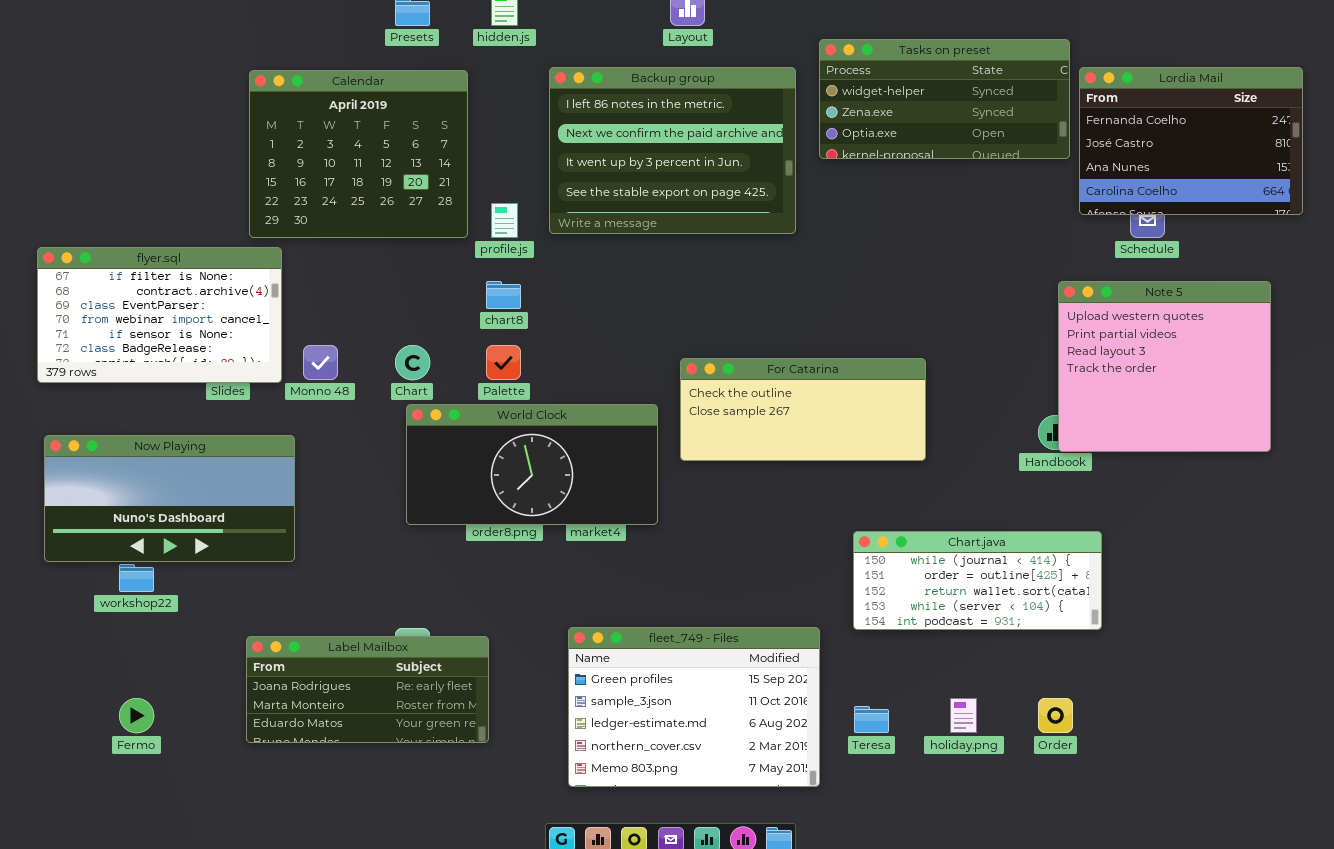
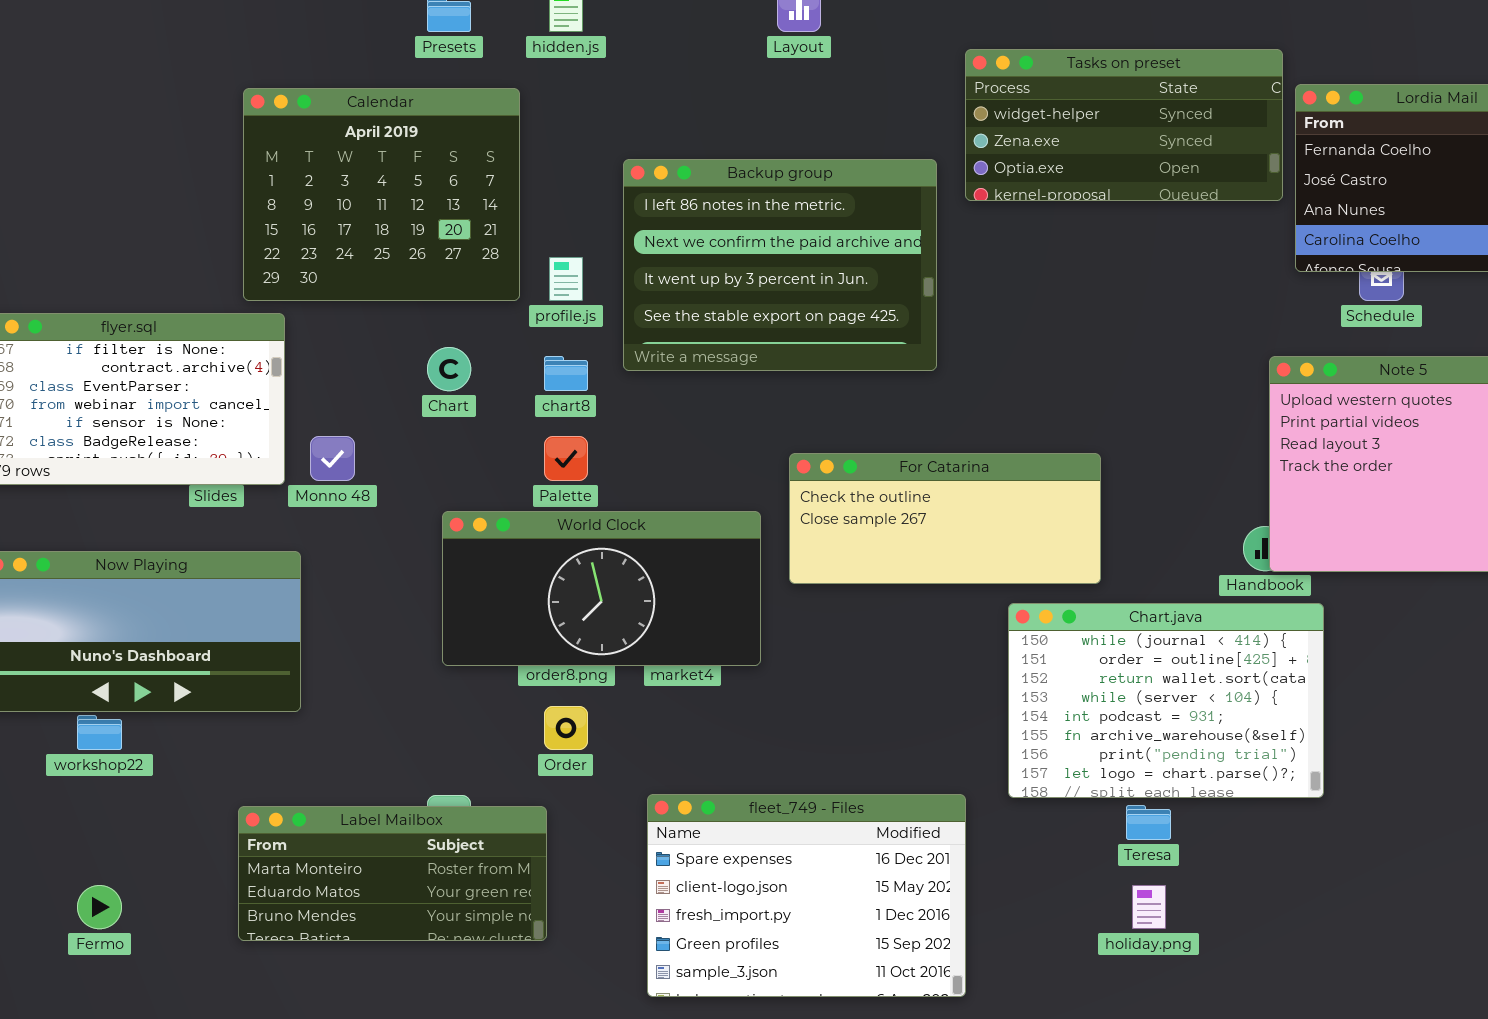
Backup group: [549,67,796,234] -> [623,159,937,371], moved
Chart: [395,345,430,380] -> [427,347,471,391], moved
Chart.java: [853,531,1102,630] -> [1008,603,1324,798], resized
fleet_749 - Files: [568,627,820,787] -> [647,794,966,997], scrolled up 3 rows
Label Mailbox: [246,636,489,743] -> [238,806,547,941], scrolled down 1 row
Order: [1038,698,1073,733] -> [544,706,588,750], moved
Teresa: [854,706,889,733] -> [1126,805,1171,840], moved

